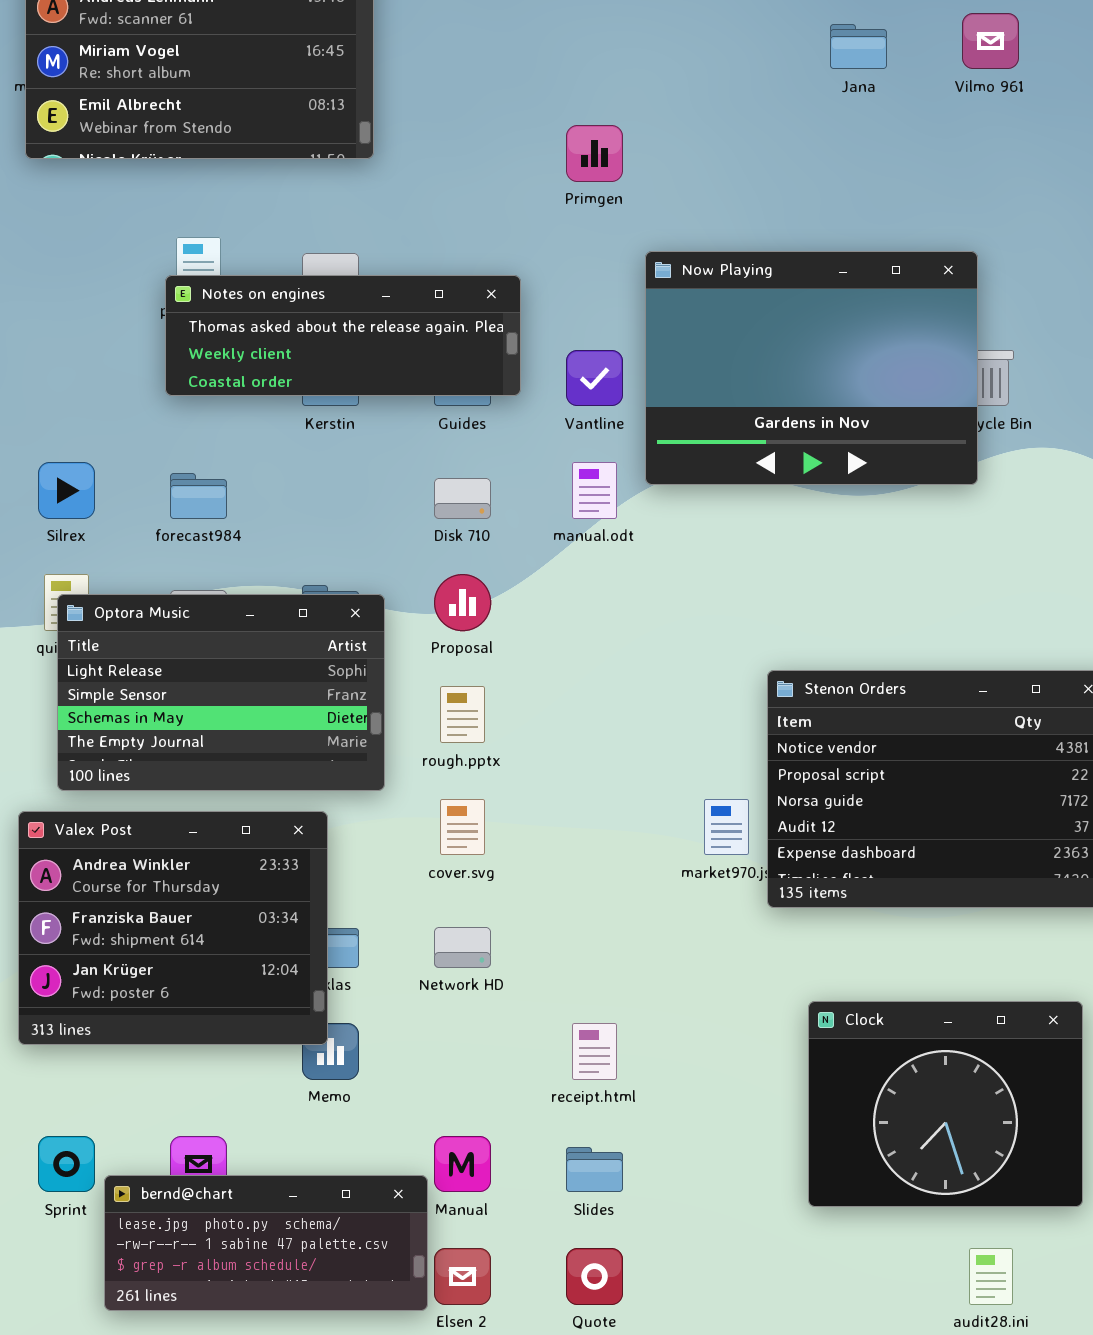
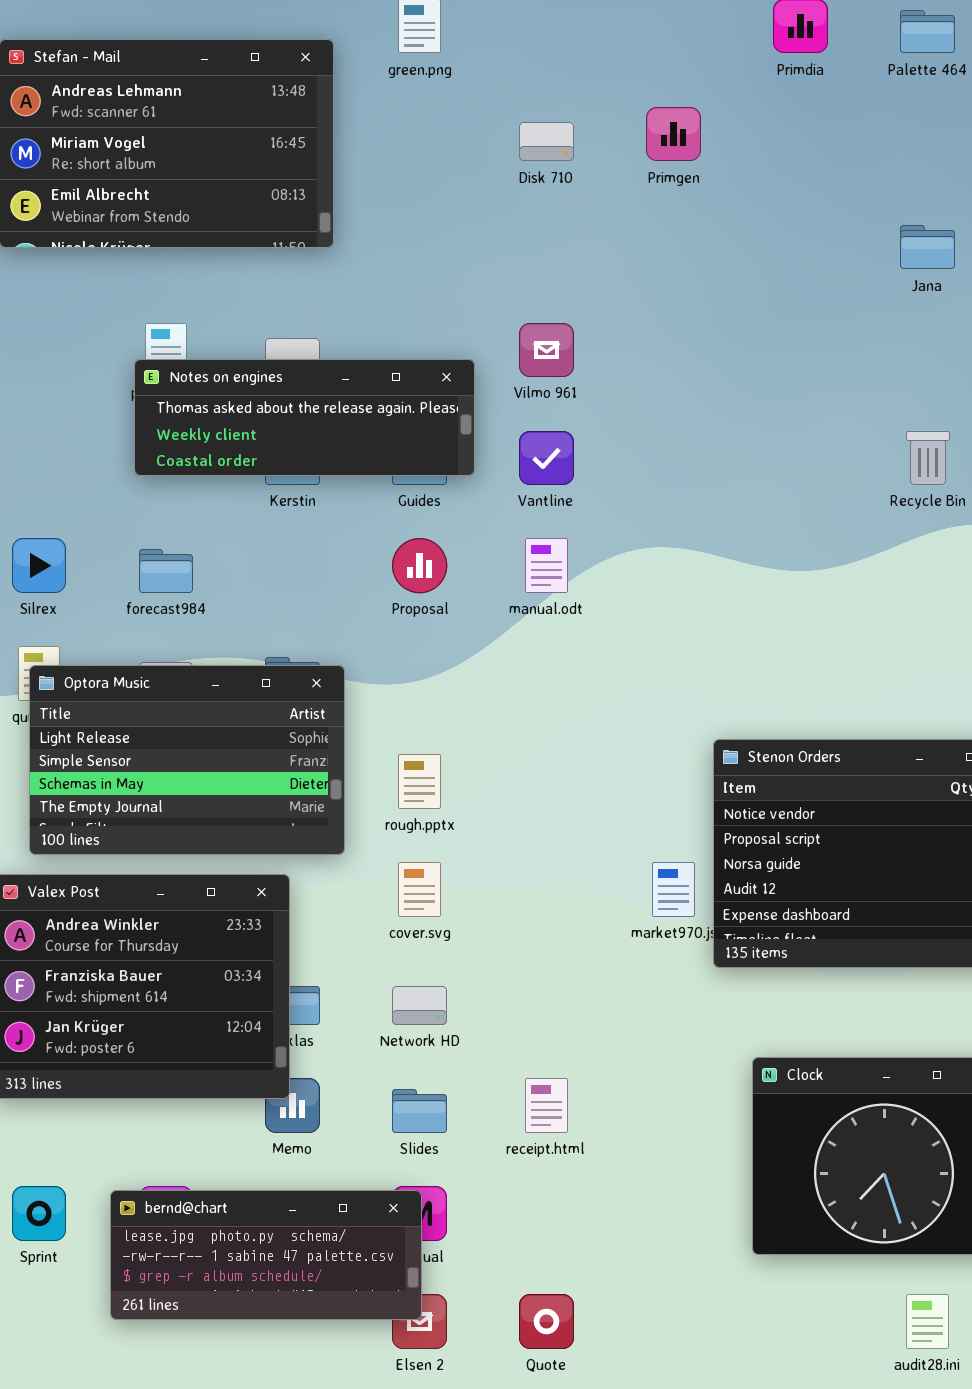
Vilmo 961: [962,13,1019,69] -> [519,323,574,377], moved
Jana: [830,24,887,69] -> [900,225,955,269], moved
Primgen: [566,125,623,182] -> [646,107,701,161], moved
Now Playing: [645,251,978,485] -> none, closed
Disk 710: [434,478,491,519] -> [519,122,574,161], moved
Proposal: [434,574,491,631] -> [392,538,447,593], moved
Slides: [566,1147,623,1192] -> [392,1089,447,1133], moved
bernd@chart: [104,1175,428,1311] -> [110,1190,422,1320], moved

